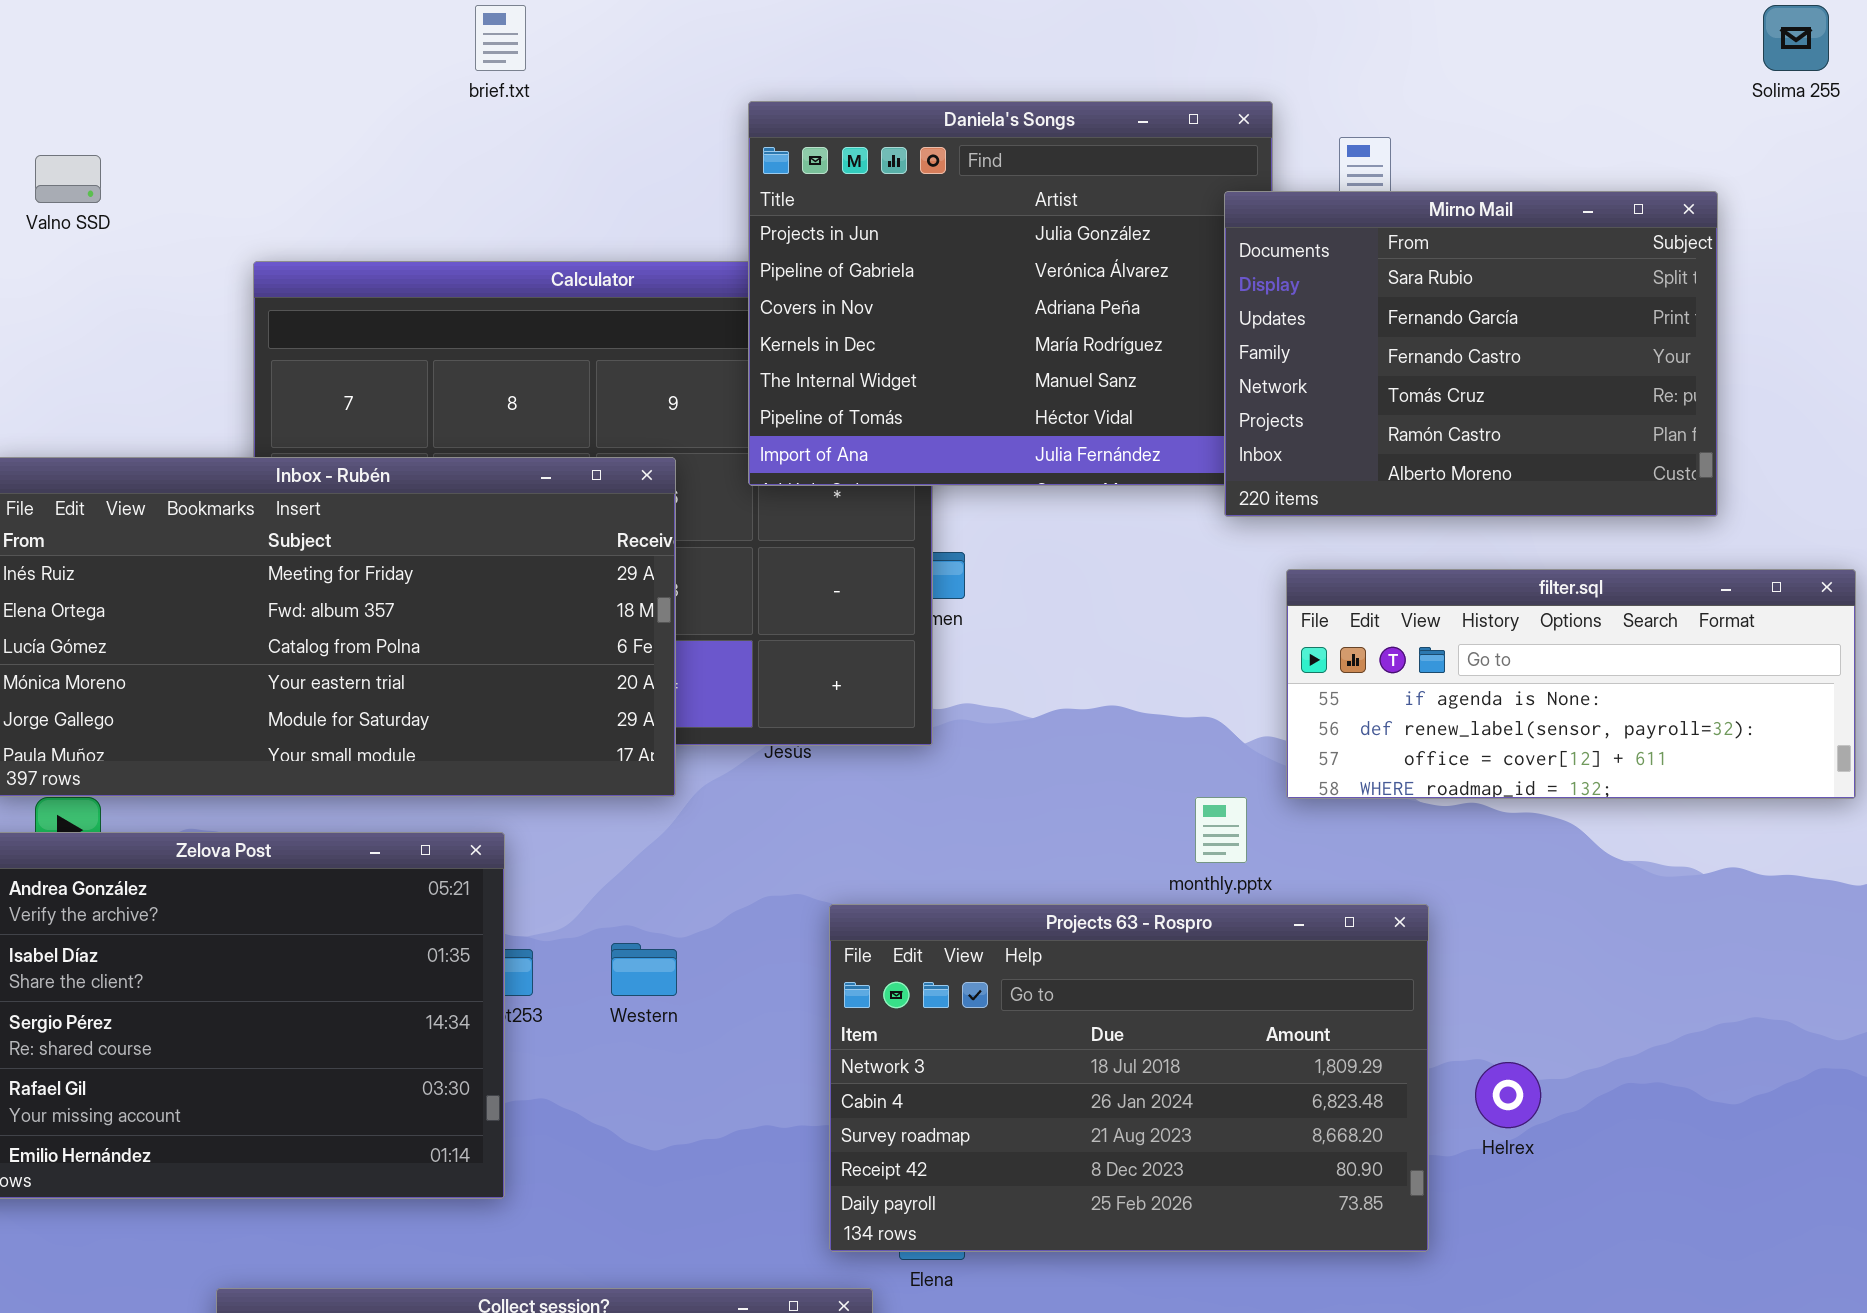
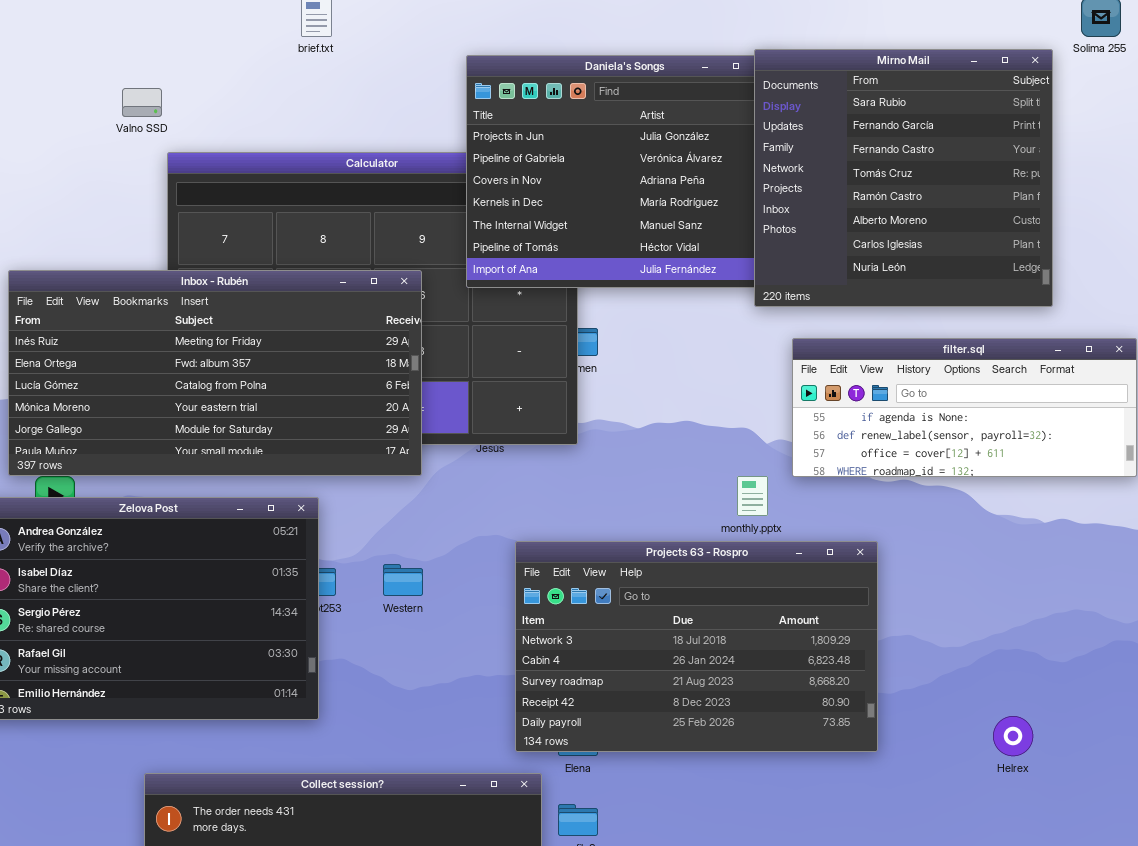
Valno SSD: [35,155,101,203] -> [122,88,162,117], moved
Mirno Mail: [1224,191,1718,517] -> [754,49,1053,307], resized
Helrex: [1475,1062,1541,1128] -> [993,716,1033,756], moved

